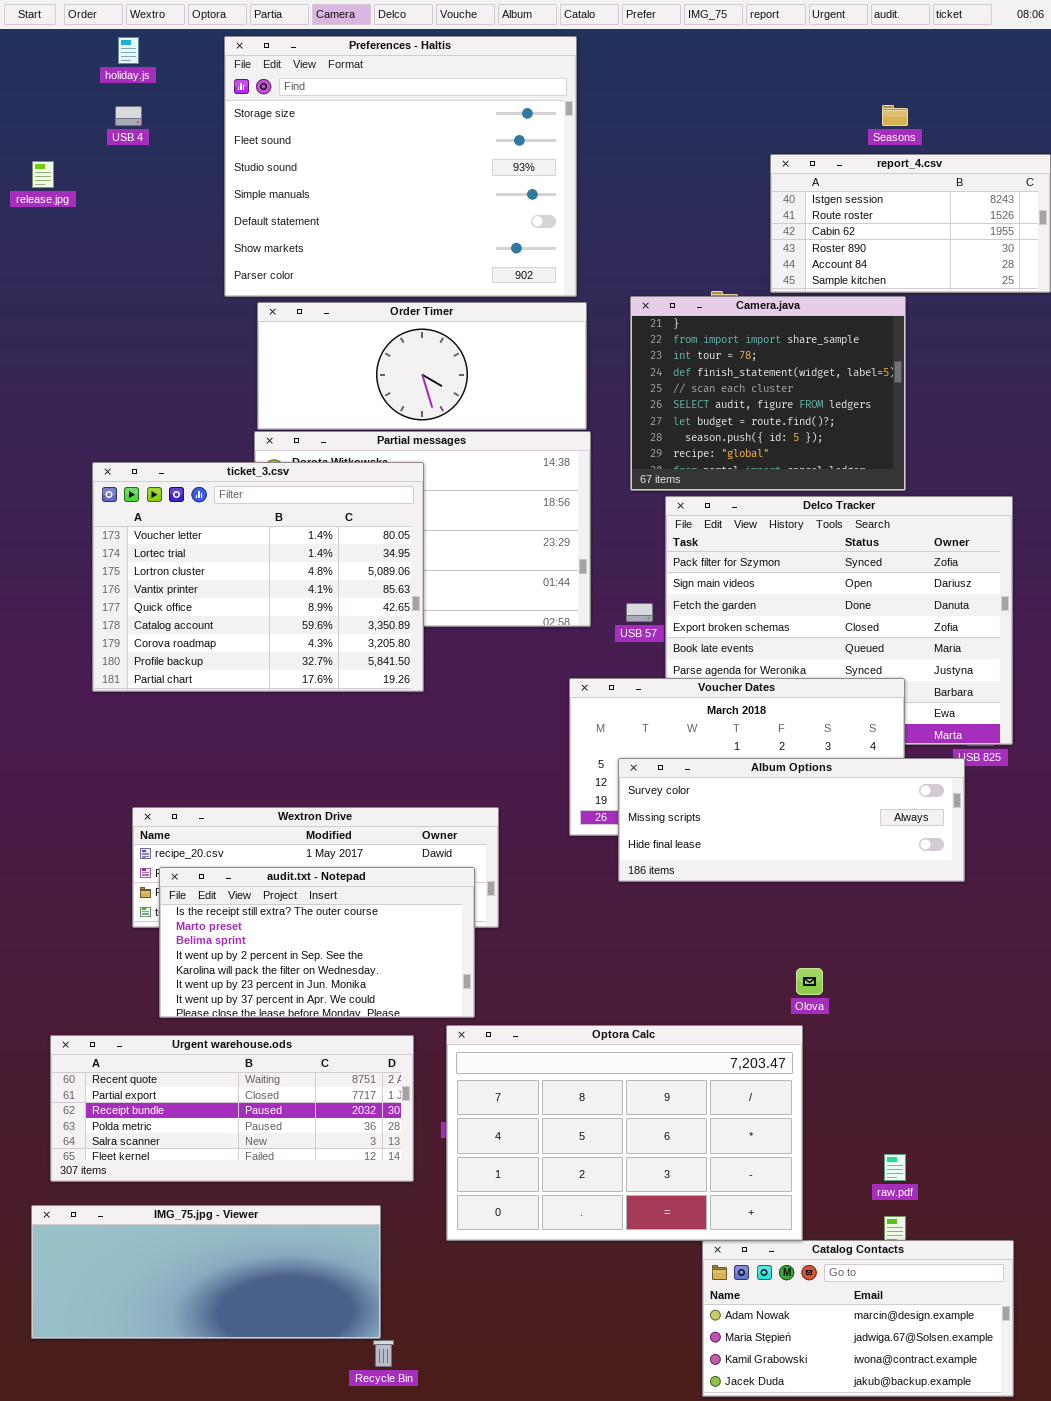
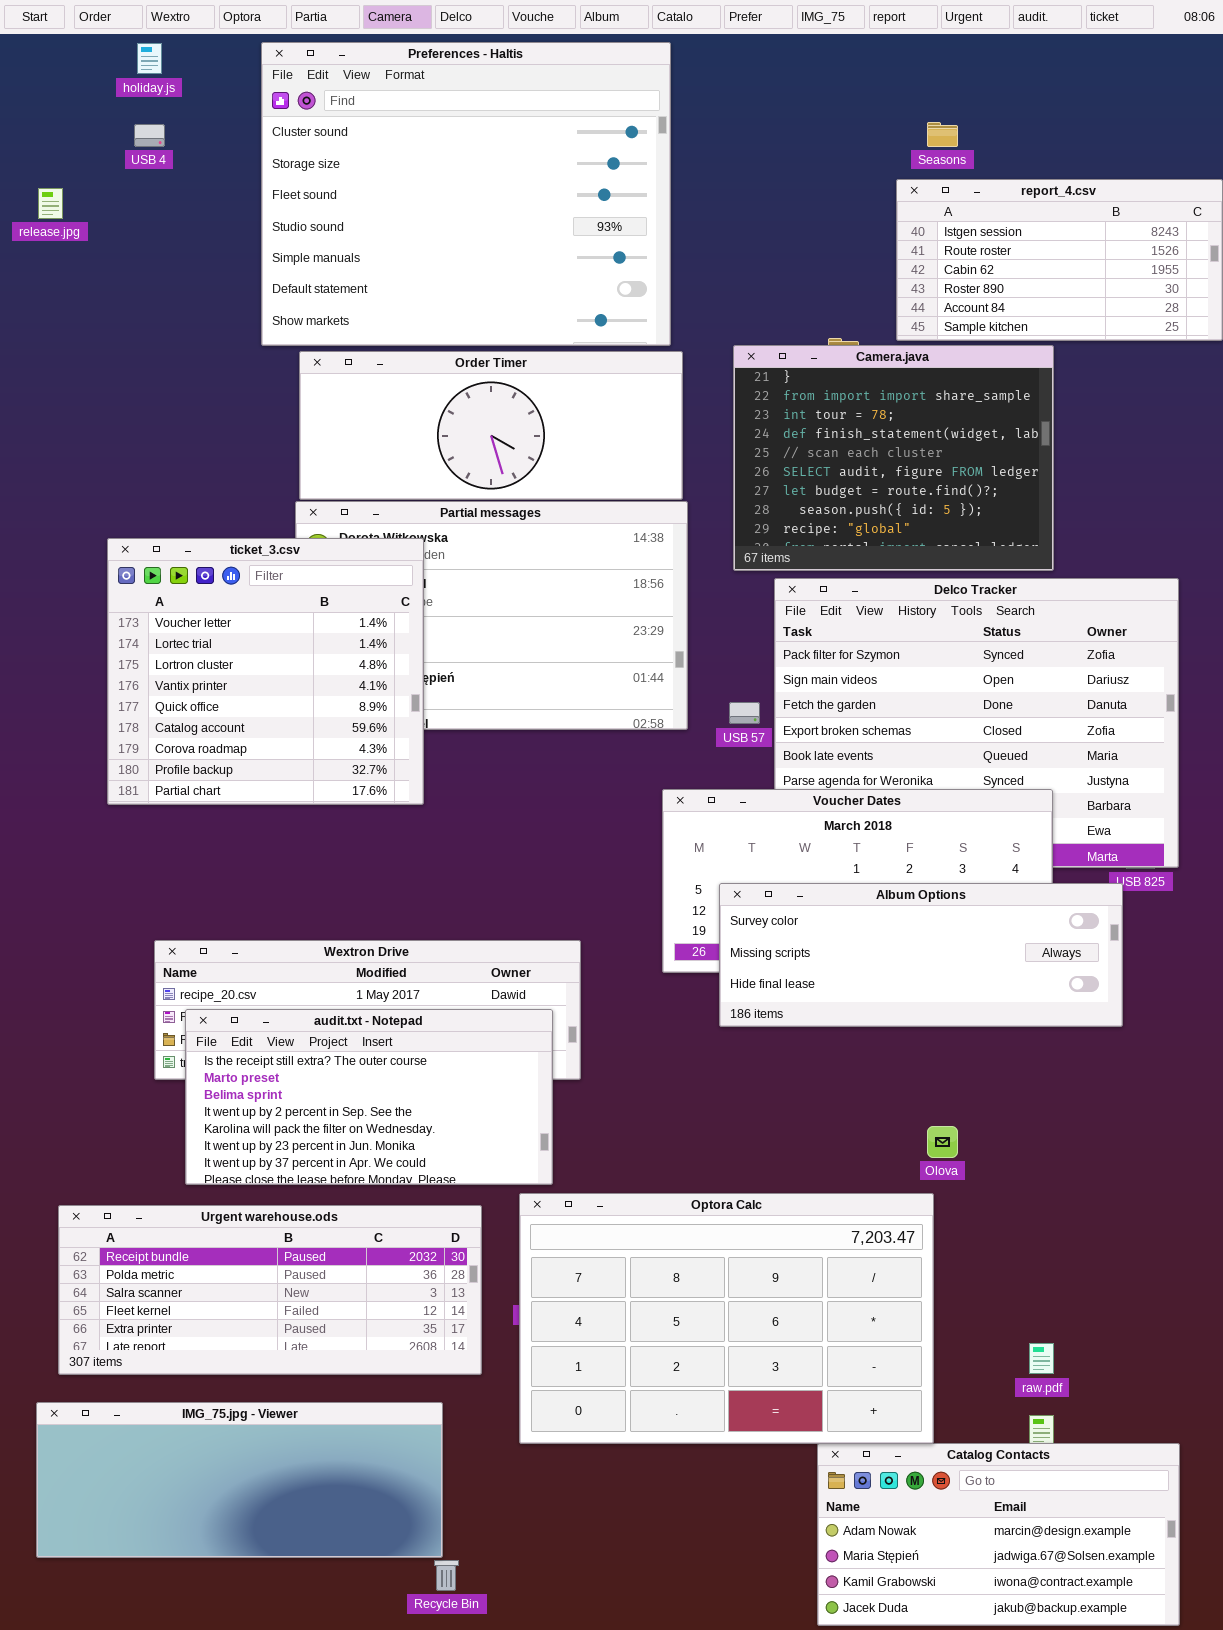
Preferences - Haltis: [224,36,577,297] -> [261,42,671,346], scrolled up 1 row
Seasons: [882,105,908,126] -> [927,122,958,147], moved
ticket_3.csv: [92,462,424,692] -> [107,538,424,805], resized
Urgent warehouse.ods: [50,1035,414,1182] -> [58,1205,482,1375], scrolled down 2 rows

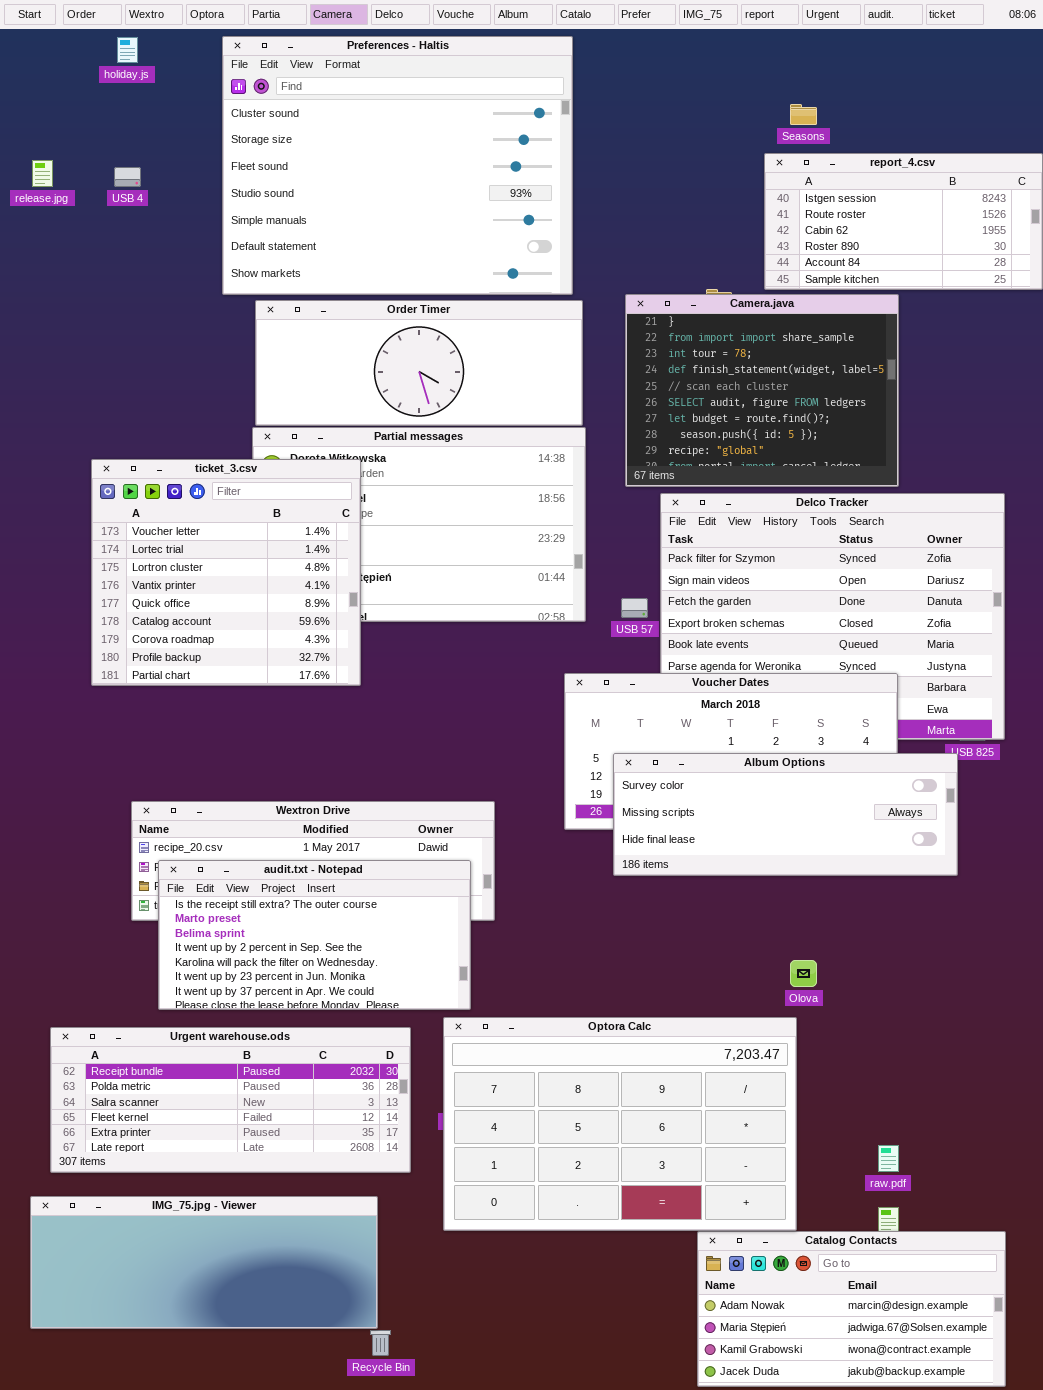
USB 4: [134,124,165,147] -> [114,167,141,187], moved

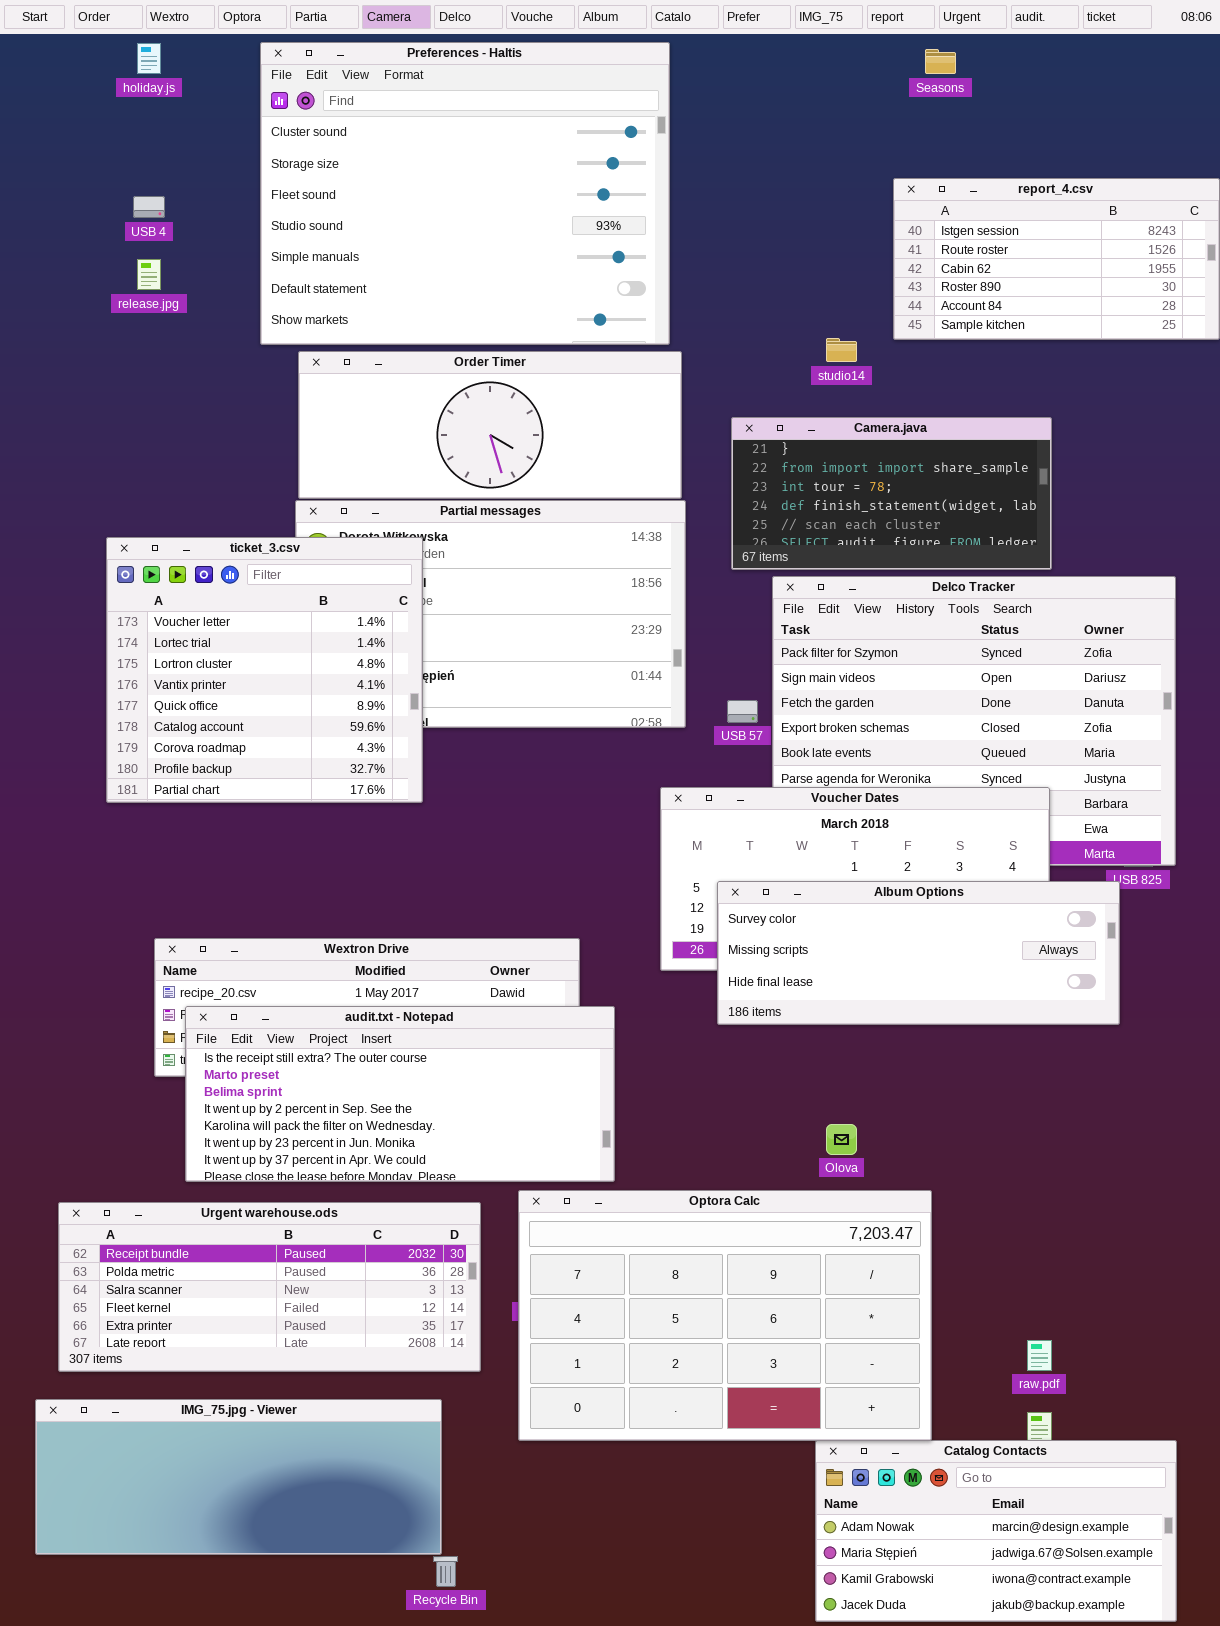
Seasons: [790,104,817,125] -> [925,49,956,74], moved
release.jpg: [32,160,53,187] -> [137,259,161,290], moved
Camera.java: [625,294,899,487] -> [731,417,1052,570], resized
audit.txt - Notepad: [158,860,471,1010] -> [185,1006,615,1182], resized
Olova: [790,960,817,987] -> [826,1124,857,1155], moved

